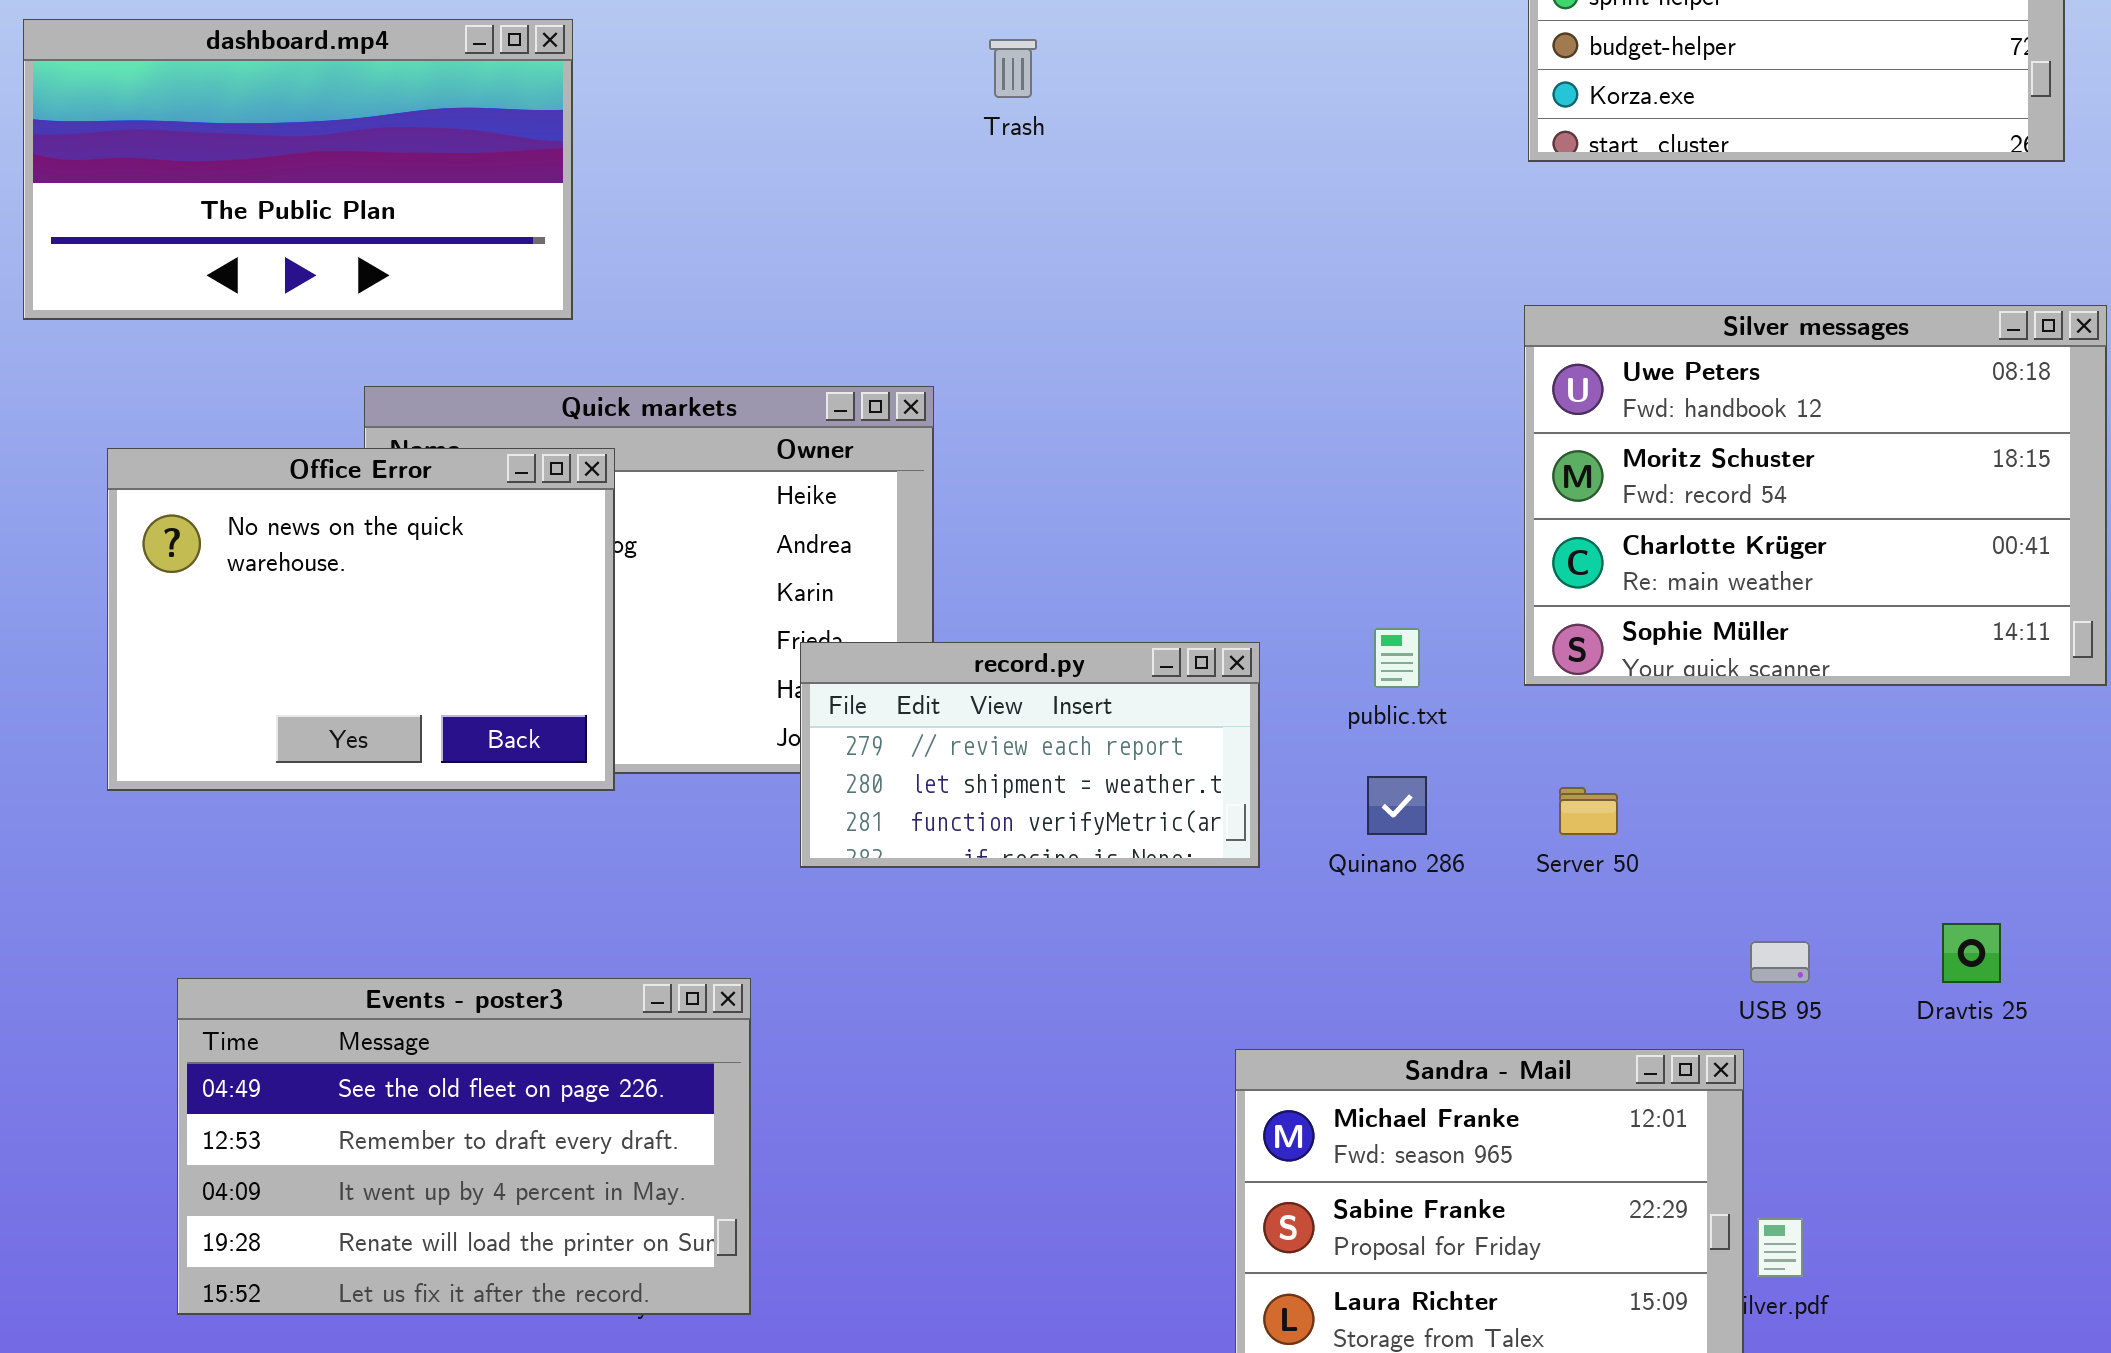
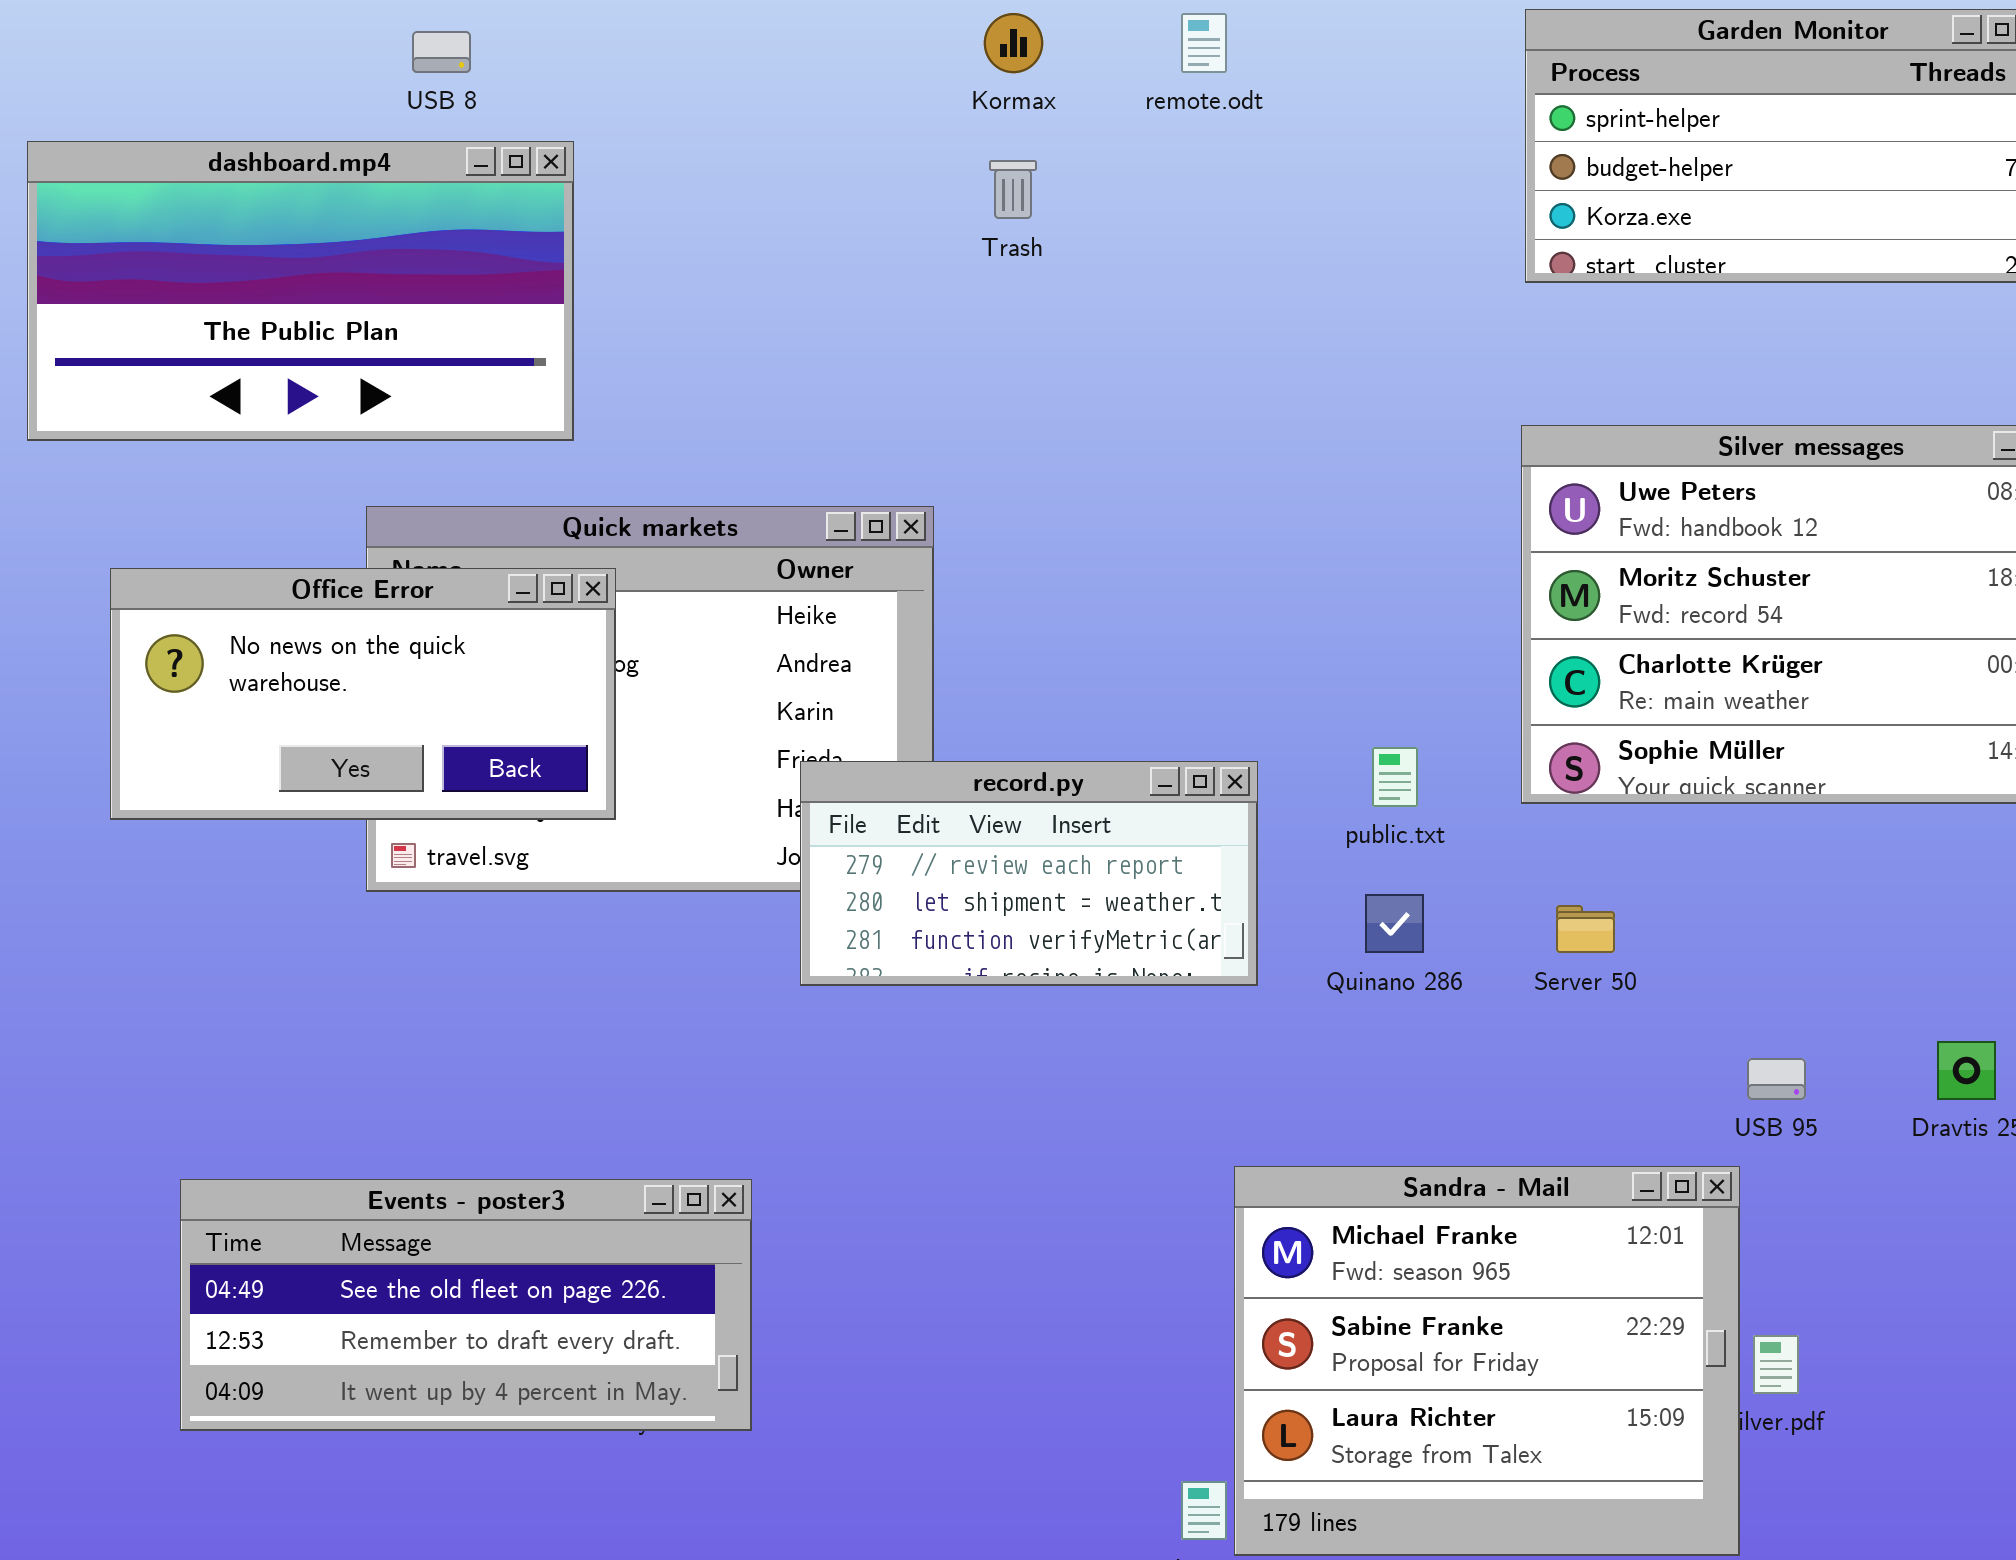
Office Error: [107,448,615,791] -> [110,568,616,820], resized
Events - poster3: [177,978,751,1315] -> [180,1179,752,1431], resized

